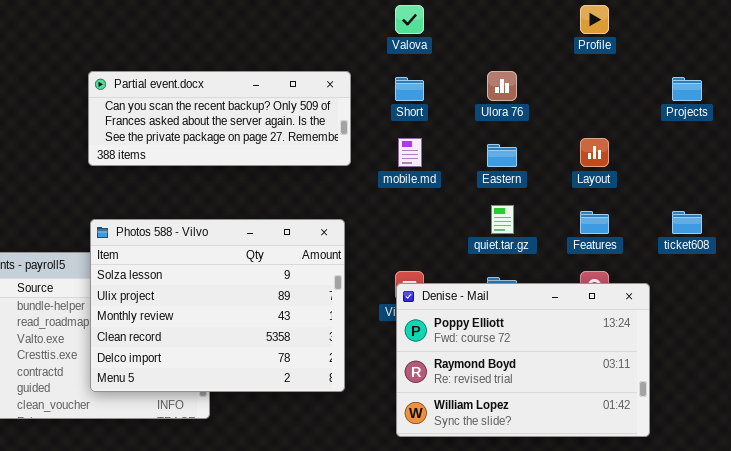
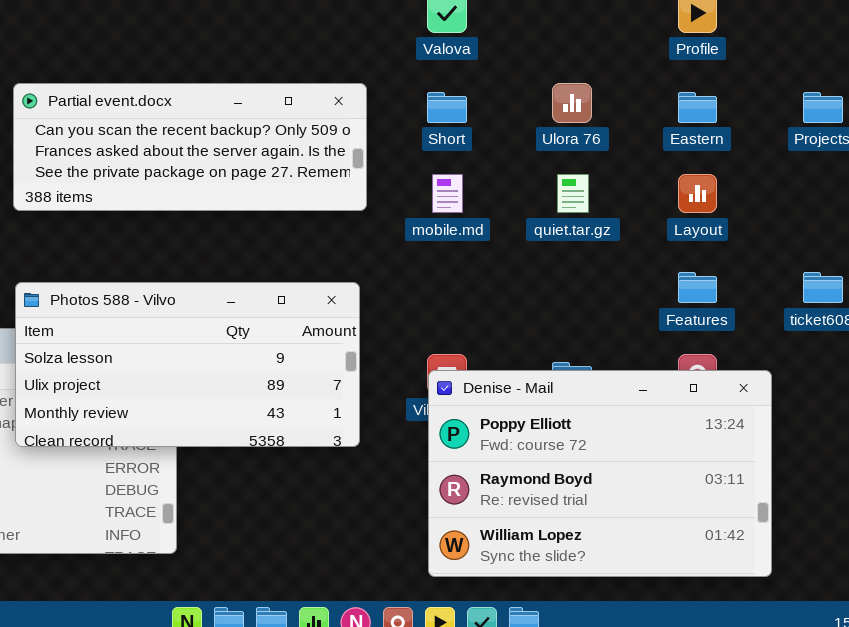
Eastern: [487,144,517,167] -> [678,92,717,123], moved
quiet.tar.gz: [491,205,514,234] -> [557,174,589,213], moved
Photos 588 - Vilvo: [90,219,345,392] -> [15,282,360,447], resized

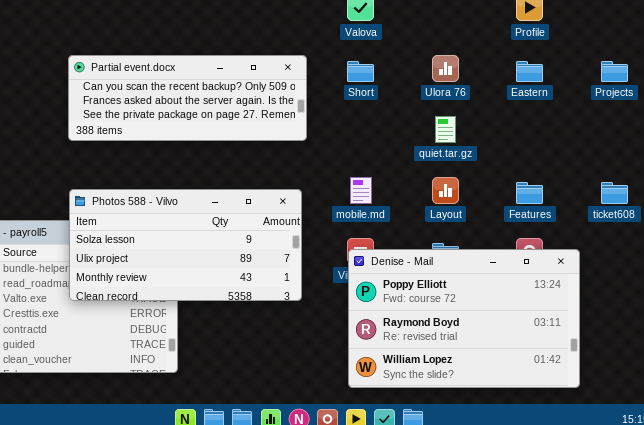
mobile.md: [432,174,463,213] -> [350,177,372,204], moved
Layout: [678,174,717,213] -> [432,177,459,204], moved

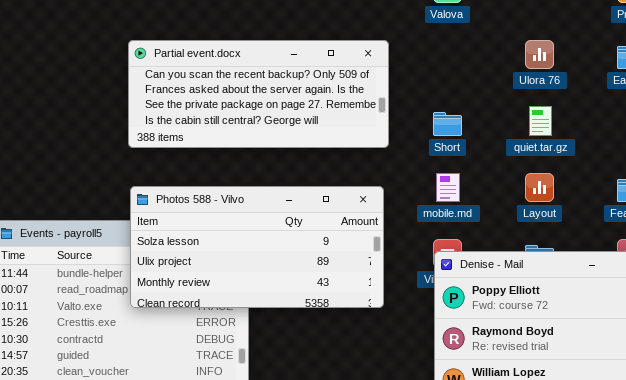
Partial event.docx: [68,55,307,141] -> [128,40,389,148], resized
Short: [347,61,374,82] -> [433,112,462,136], moved

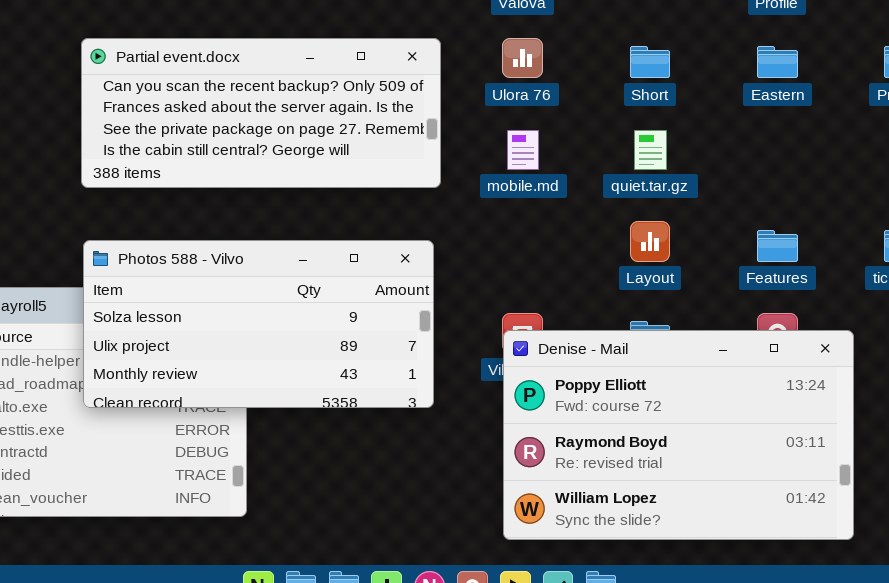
Ulora 76: [525,40,554,69] -> [502,38,543,78], moved
Short: [433,112,462,136] -> [630,46,670,78], moved
mobile.md: [436,173,460,202] -> [507,130,539,170], moved

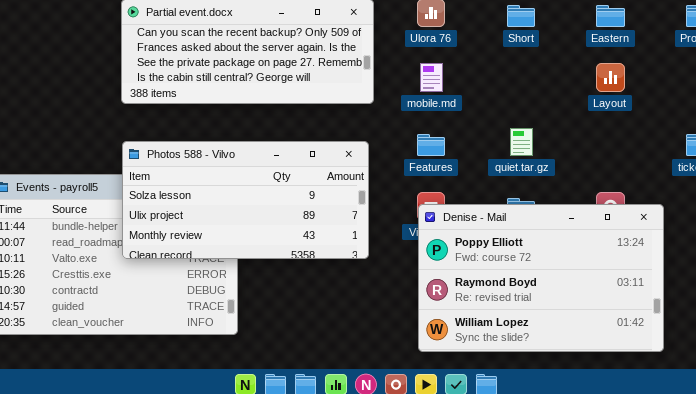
quiet.tar.gz: [634,130,667,170] -> [510,128,533,156], moved
Layout: [630,221,670,262] -> [596,63,625,92], moved
Features: [757,230,798,262] -> [417,134,445,156], moved

